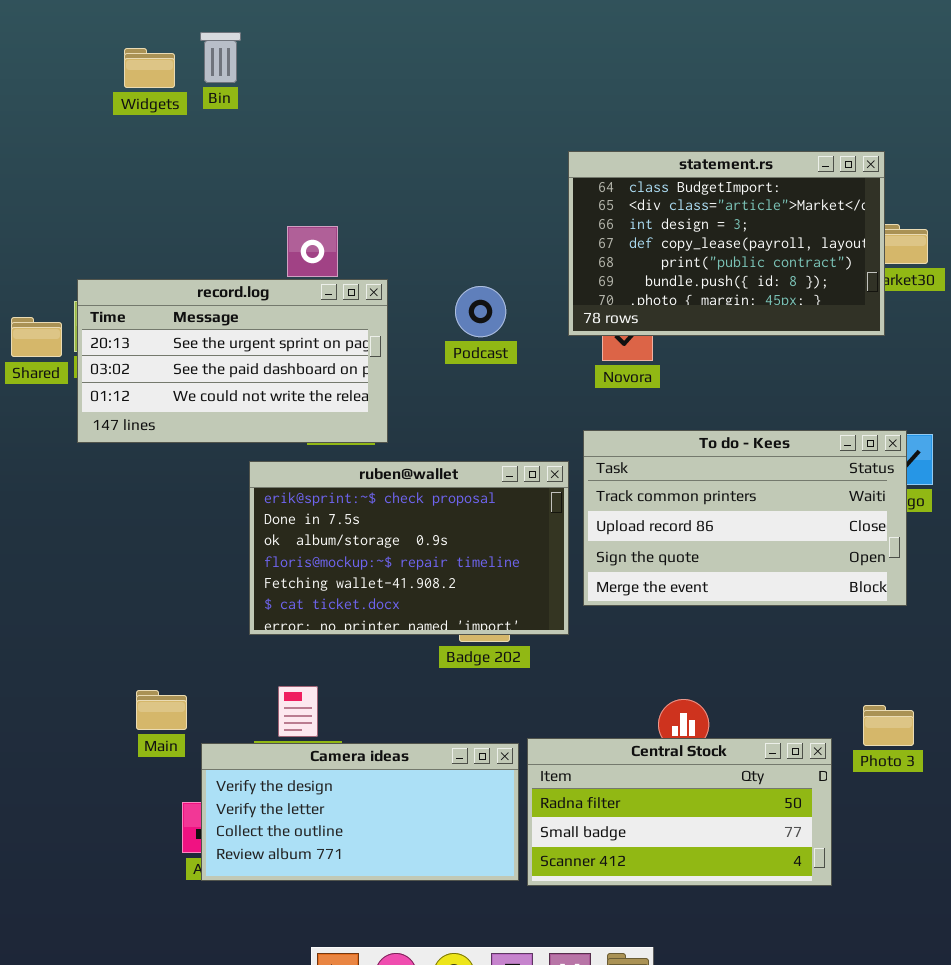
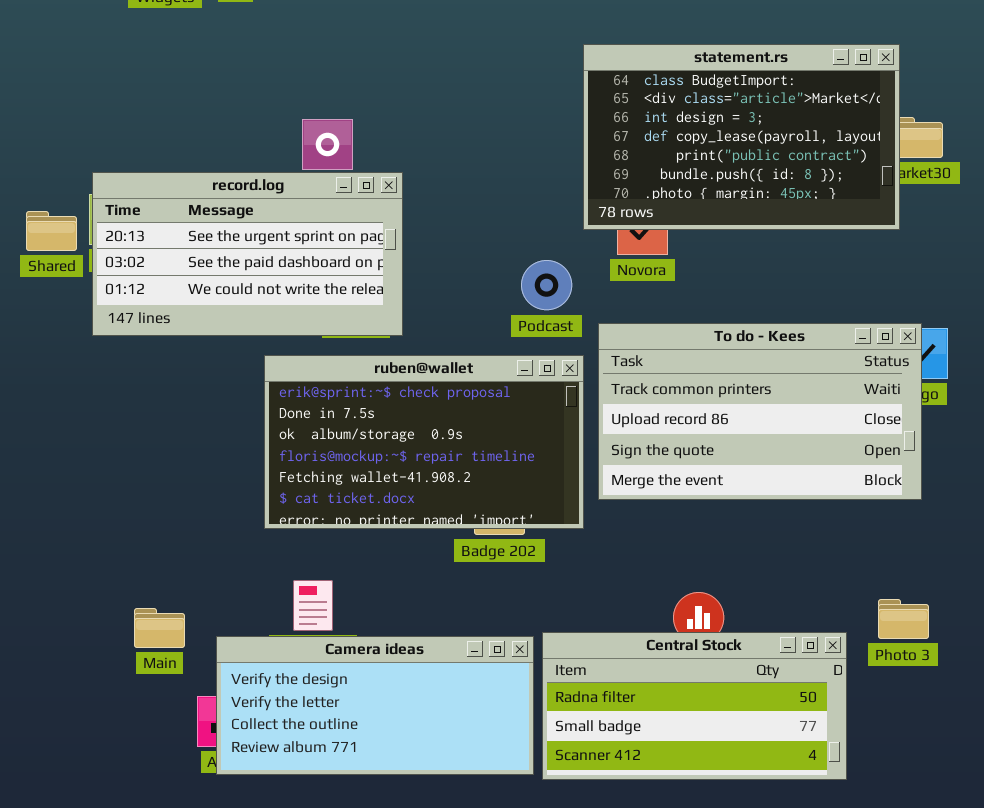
Podcast: [455,286,506,337] -> [521,260,572,310], moved
Main: [136,690,187,730] -> [134,608,185,648], moved

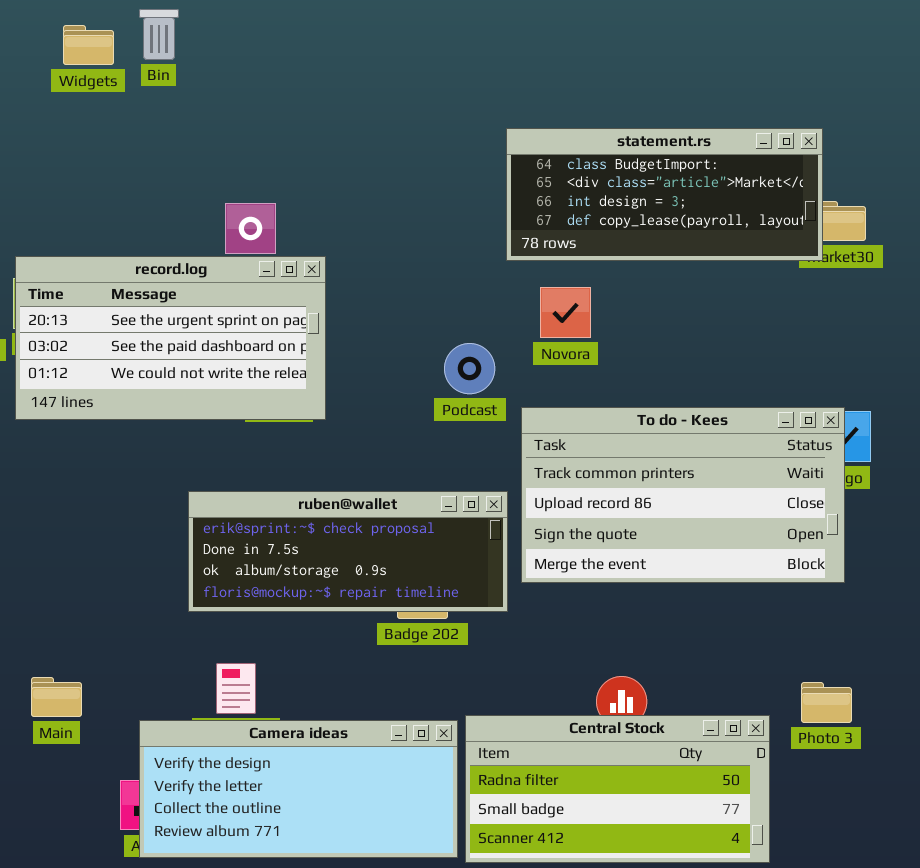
statement.rs: [583,44,900,230] -> [506,128,823,261], resized
ruben@wallet: [264,355,584,529] -> [188,491,508,612], resized
Main: [134,608,185,648] -> [31,677,82,717], moved

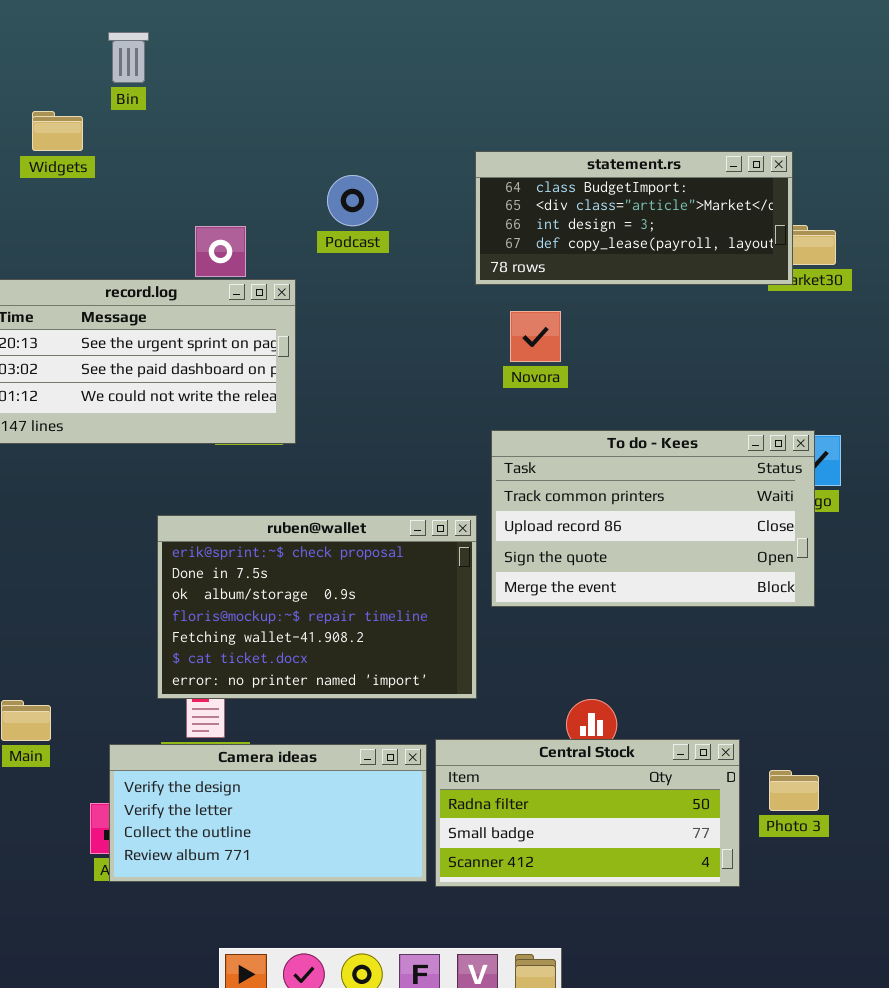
Widgets: [63,25,114,65] -> [32,111,83,151], moved
Podcast: [444,343,495,394] -> [327,175,378,226], moved
ruben@wallet: [188,491,508,612] -> [157,515,477,699], resized
Photo 3: [801,682,852,723] -> [769,770,819,811], moved

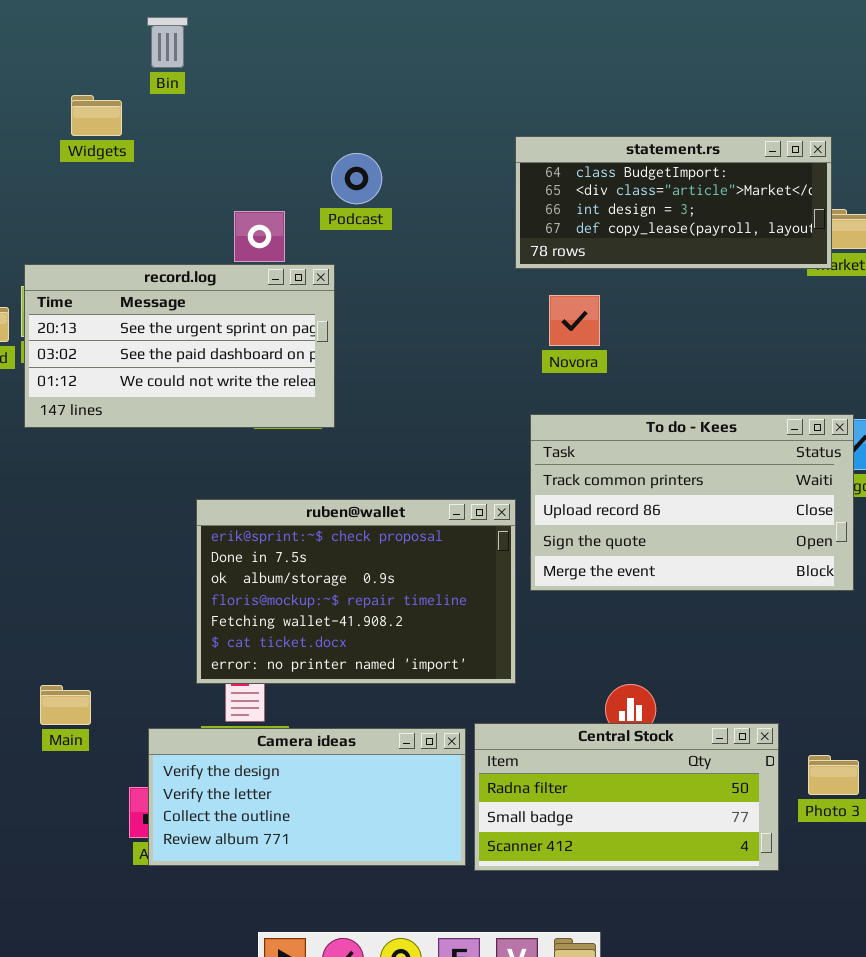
Podcast: [327,175,378,226] -> [331,153,382,204], moved

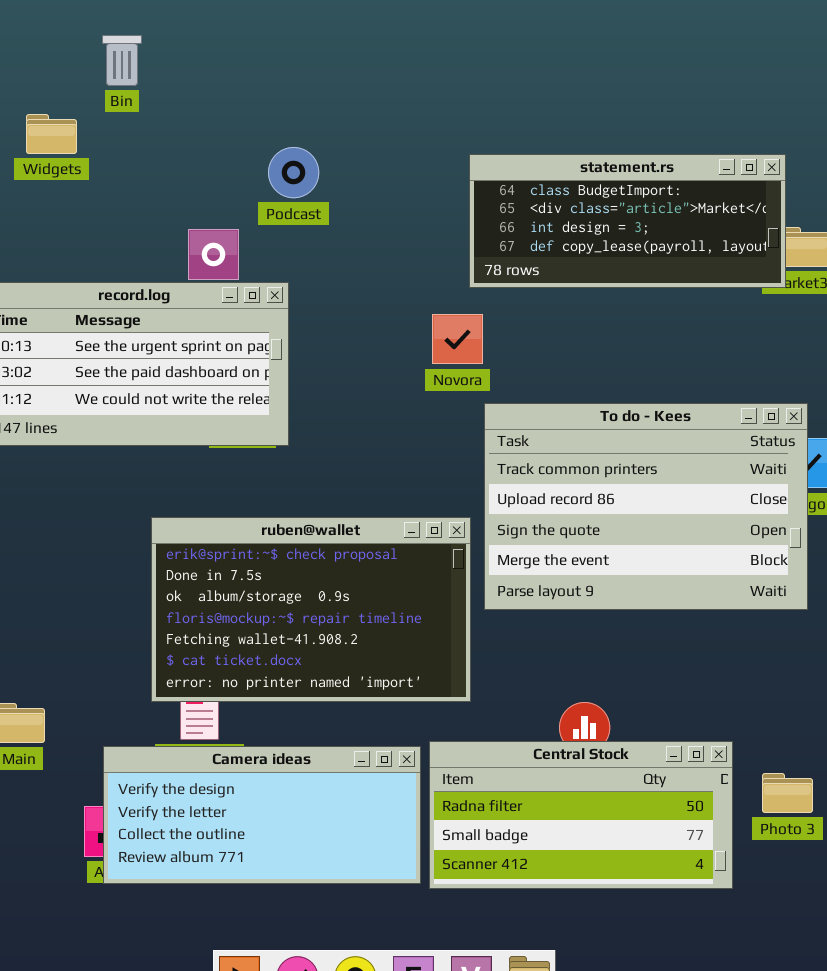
Podcast: [331,153,382,204] -> [268,147,319,198], moved
Novora: [549,295,600,346] -> [432,314,483,364], moved
To do - Kees: [530,414,854,591] -> [484,403,808,610], resized

